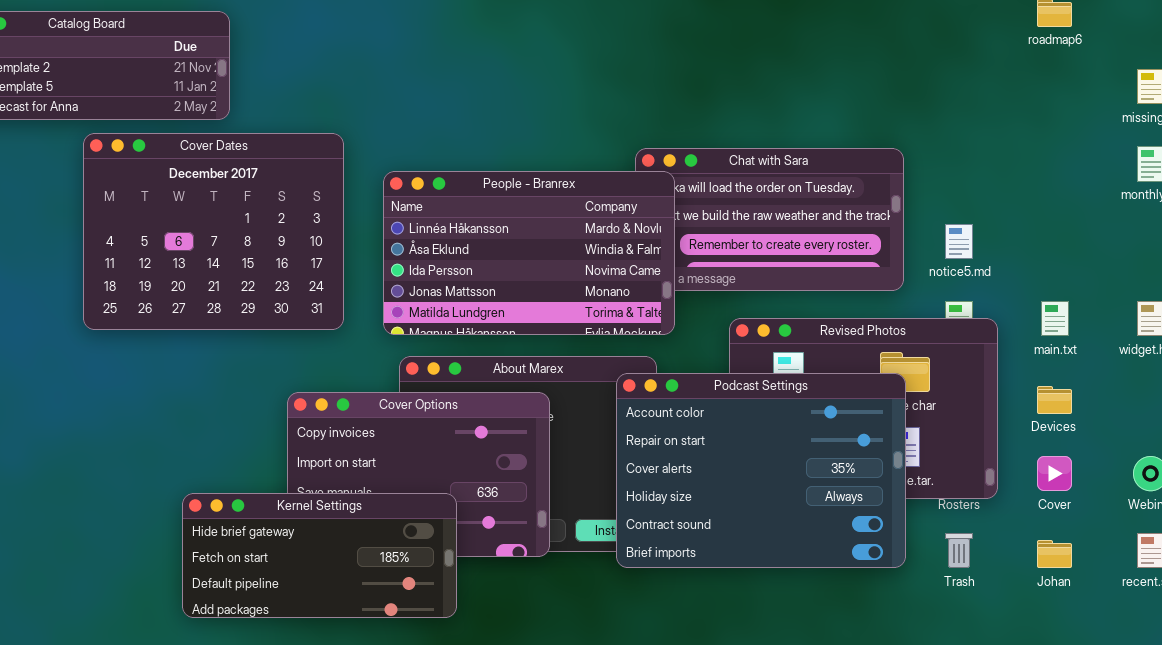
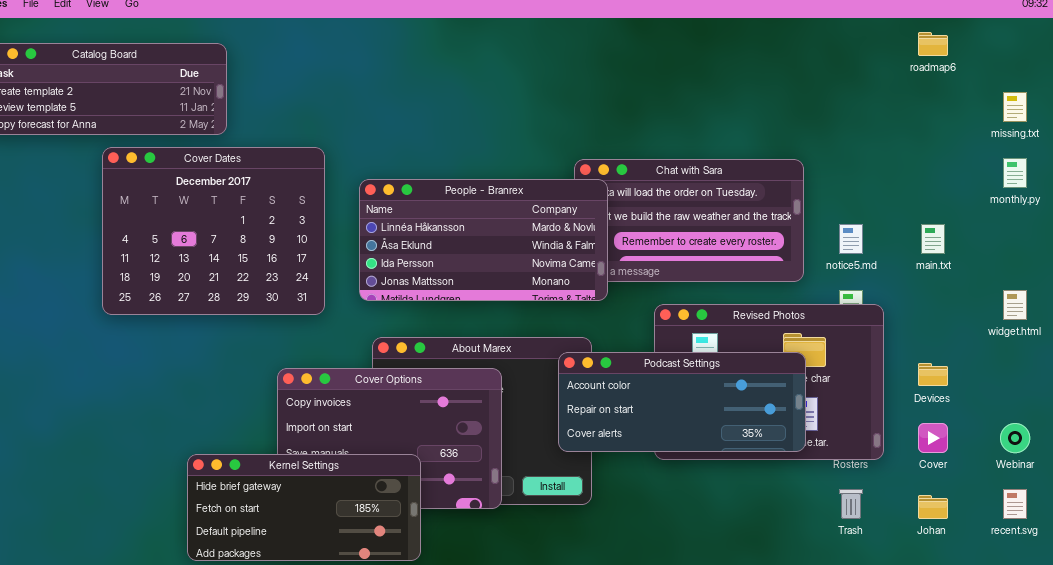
People - Branrex: [383,171,675,335] -> [359,179,608,301], resized
main.txt: [1041,301,1069,336] -> [921,224,945,254], moved
Podcast Settings: [616,373,906,568] -> [558,352,806,452], resized

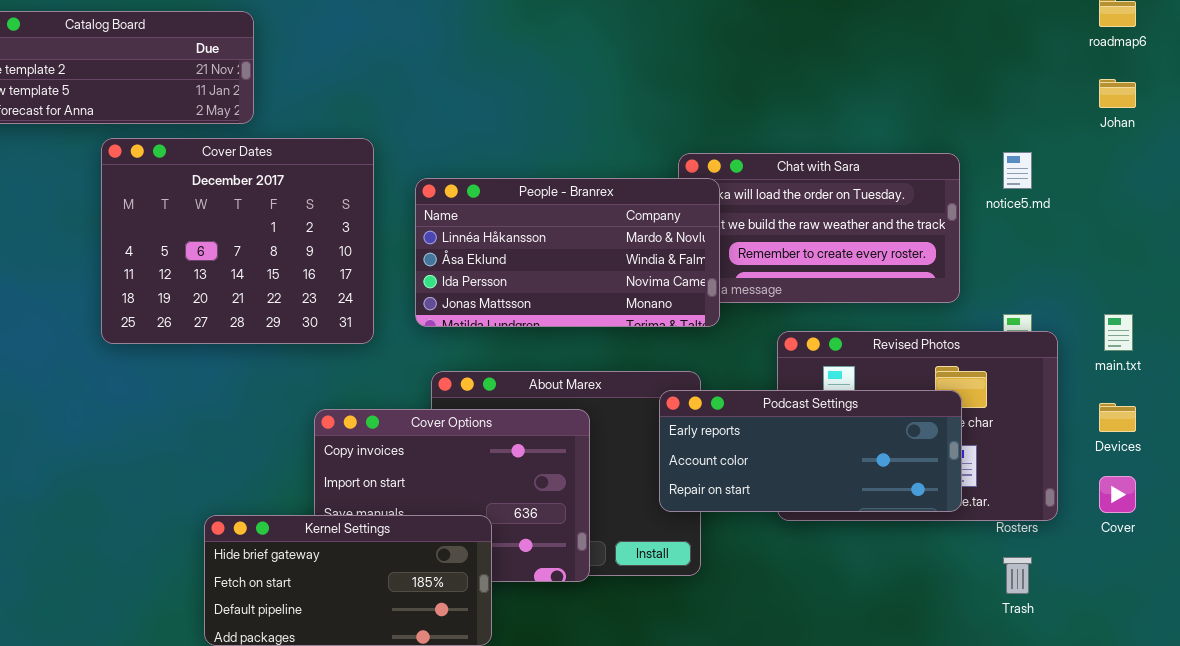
notice5.md: [839,224,863,254] -> [1003,152,1032,189], moved
main.txt: [921,224,945,254] -> [1104,314,1133,351], moved
Podcast Settings: [558,352,806,452] -> [659,390,962,512], scrolled up 1 row
Johan: [918,495,948,519] -> [1099,79,1136,108], moved

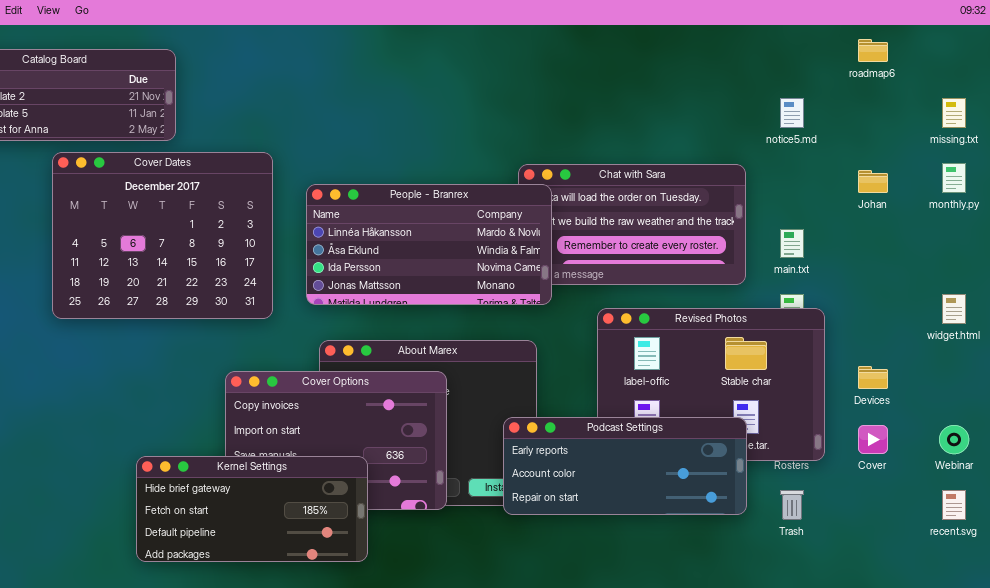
Johan: [1099,79,1136,108] -> [858,170,888,193], moved
notice5.md: [1003,152,1032,189] -> [780,98,804,128], moved
main.txt: [1104,314,1133,351] -> [780,229,804,258], moved
Podcast Settings: [659,390,962,512] -> [503,417,747,515], moved

